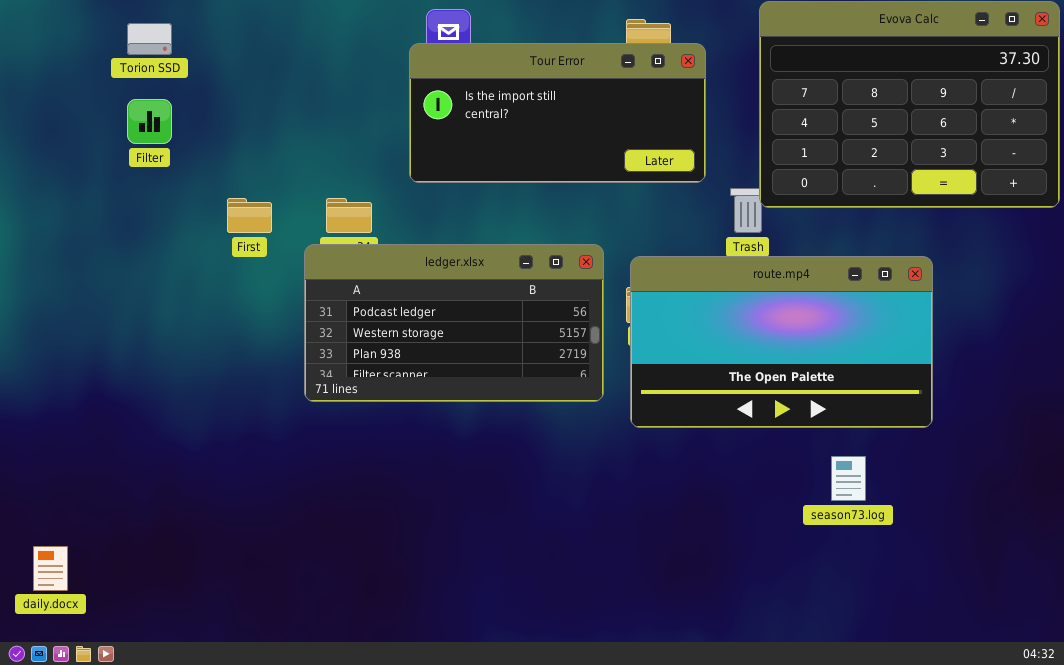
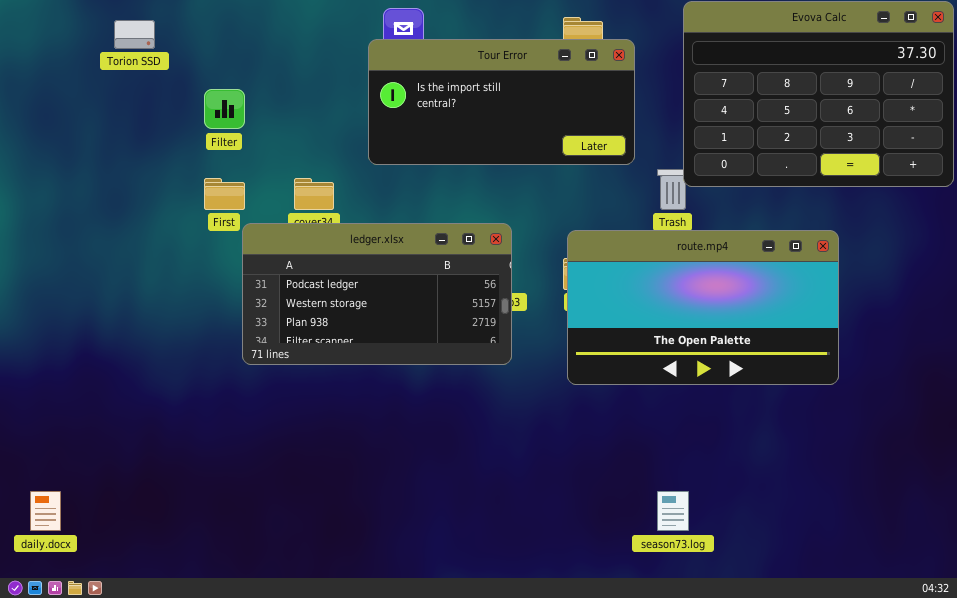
Filter: [127,99,172,144] -> [204,89,245,129], moved
ledger.xlsx: [304,244,604,402] -> [242,223,512,365], moved
season73.log: [831,456,866,501] -> [657,491,689,531], moved

